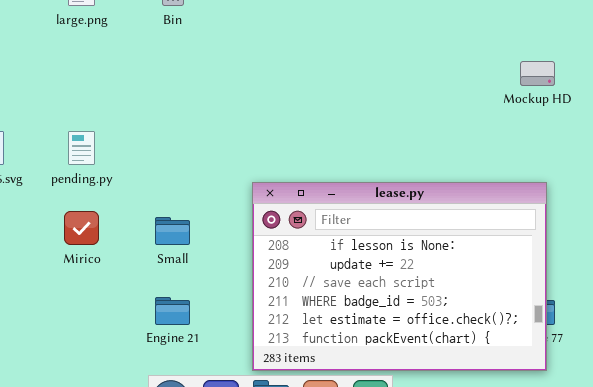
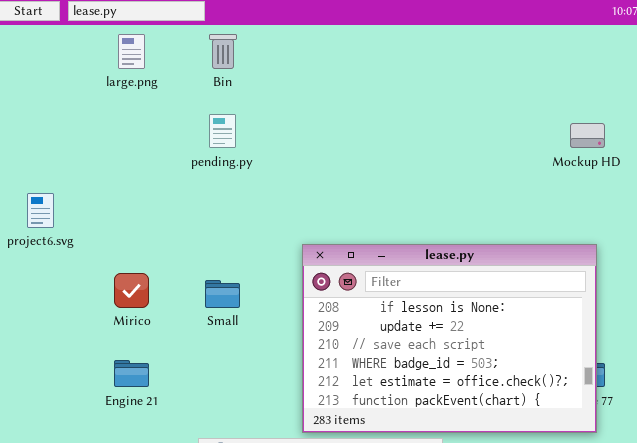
pending.py: [68,131,95,165] -> [209,114,236,148], moved
Engine 21: [155,297,190,325] -> [114,360,149,387], moved

